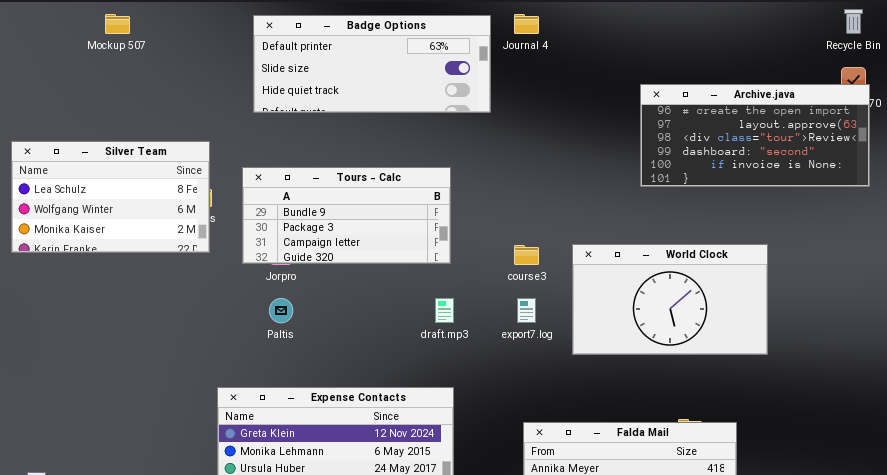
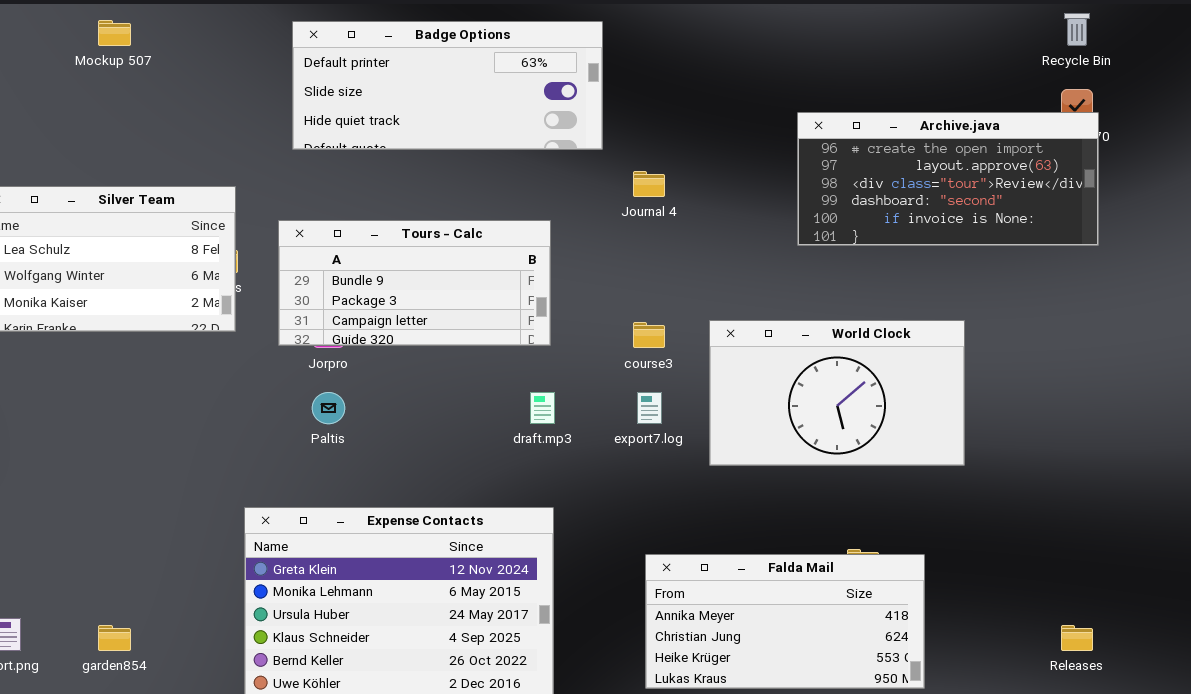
Journal 4: [514,14,539,34] -> [633,171,665,197], moved

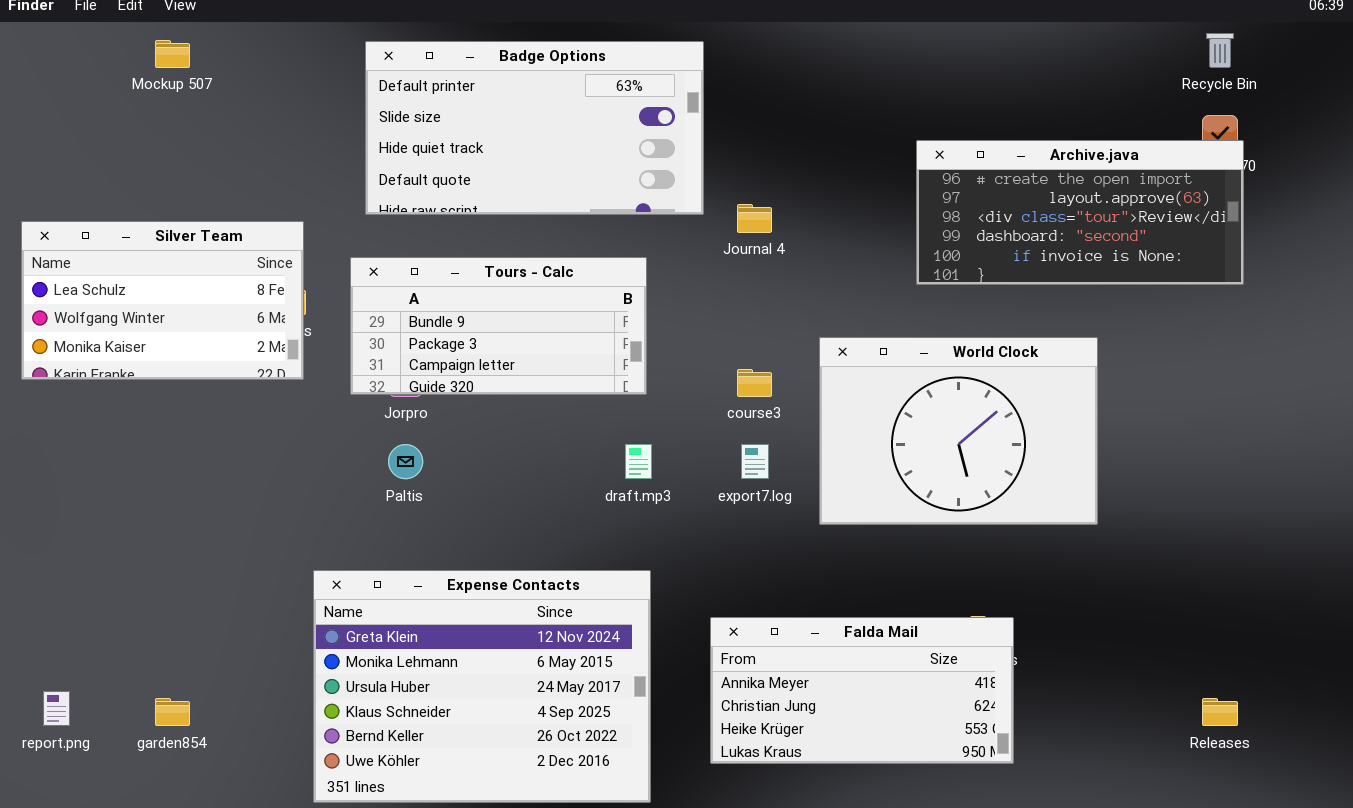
Badge Options: [292,21,603,150] -> [365,41,704,215], resized
World Clock: [709,320,965,466] -> [819,337,1098,525], resized
Falda Mail: [645,554,925,689] -> [710,617,1014,764], moved

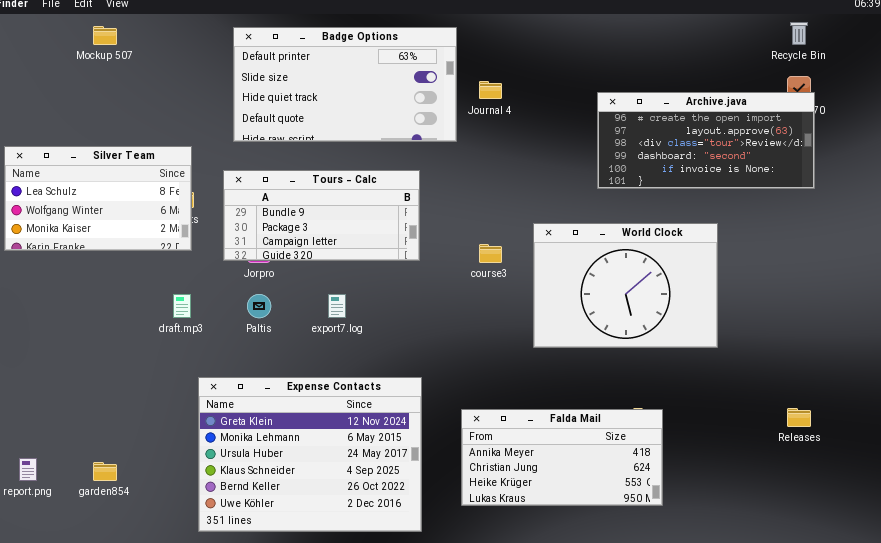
Journal 4: [737,204,772,233] -> [479,81,502,99], moved
draft.mp3: [625,444,652,479] -> [173,294,191,318], moved
export7.log: [741,444,769,479] -> [328,294,346,318], moved
Releases: [1202,698,1238,726] -> [787,408,811,427], moved

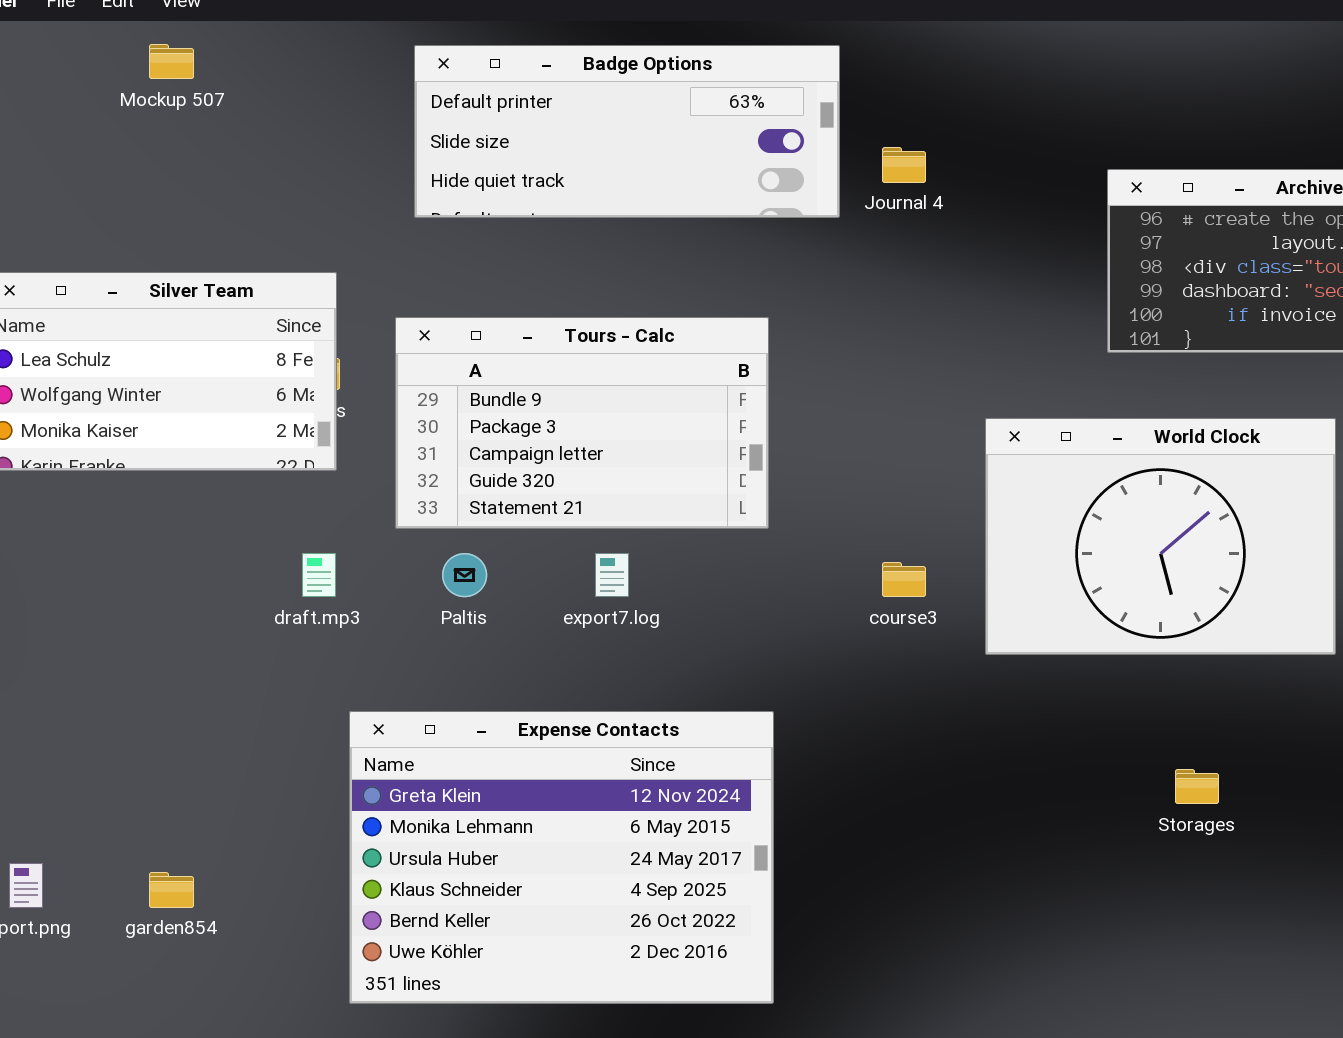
Badge Options: [233,27,457,142] -> [414,45,840,218], resized
Tours - Calc: [223,170,420,261] -> [395,317,769,529], resized
course3: [479,244,502,263] -> [882,562,926,597], moved
Falda Mail: [461,409,663,506] -> none, closed

